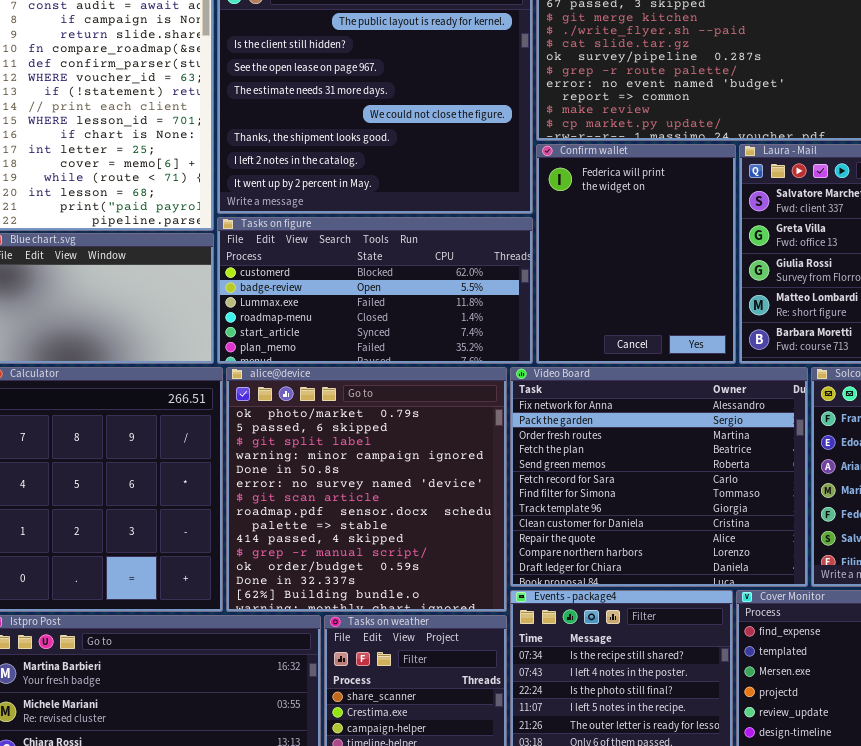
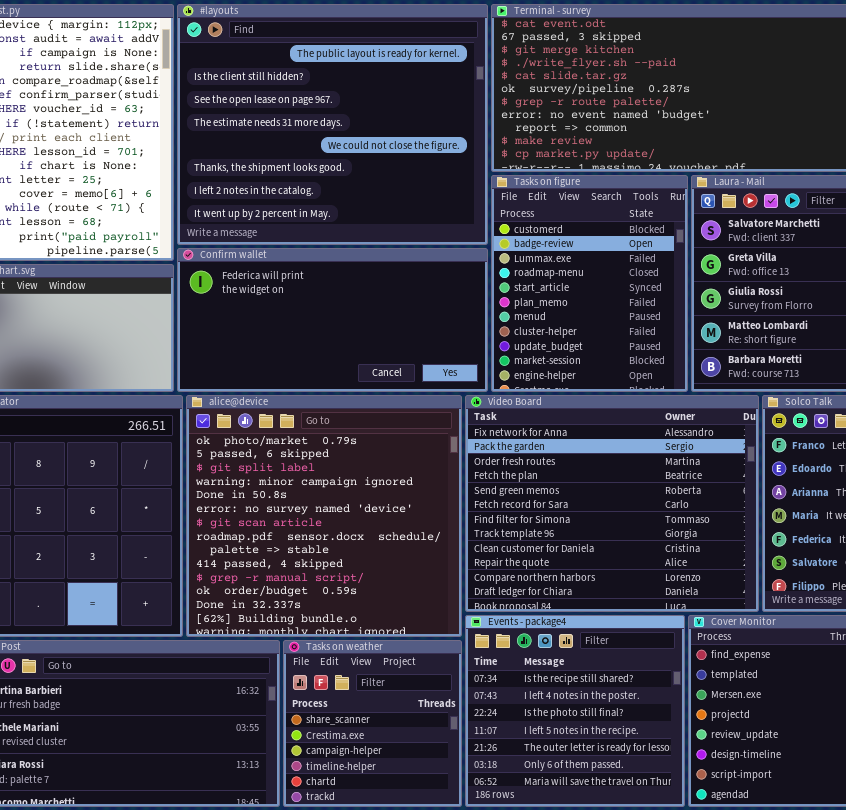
Confirm wallet: [536,144,736,364] -> [177,248,488,392], moved, resized
Tasks on figure: [217,217,533,364] -> [491,175,688,392], moved, resized

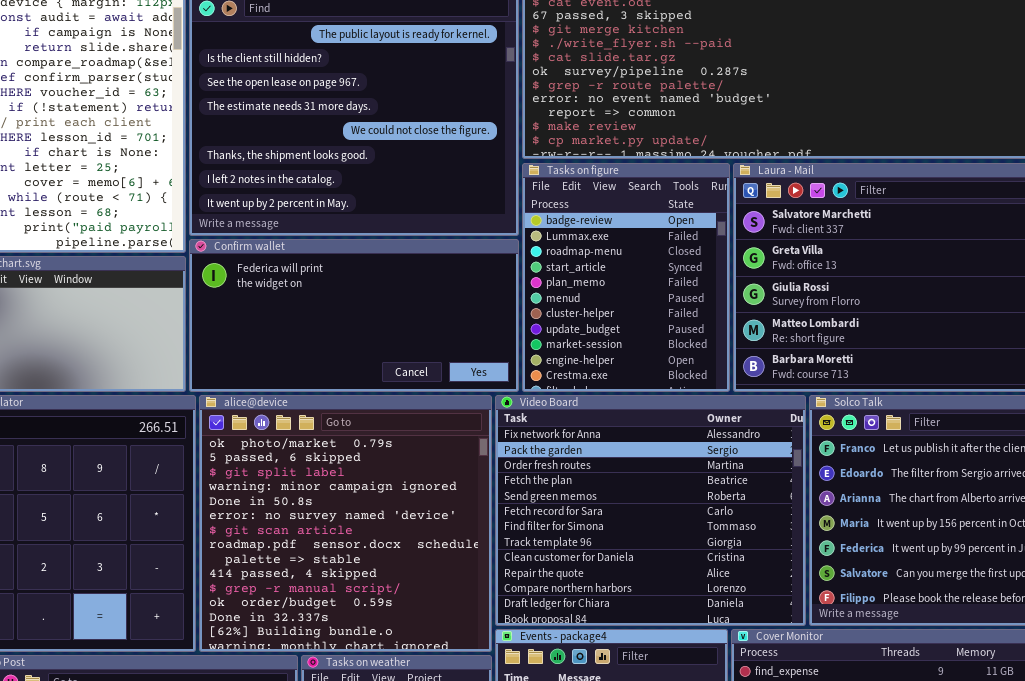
Tasks on figure: [491,175,688,392] -> [522,163,730,392], scrolled down 1 row

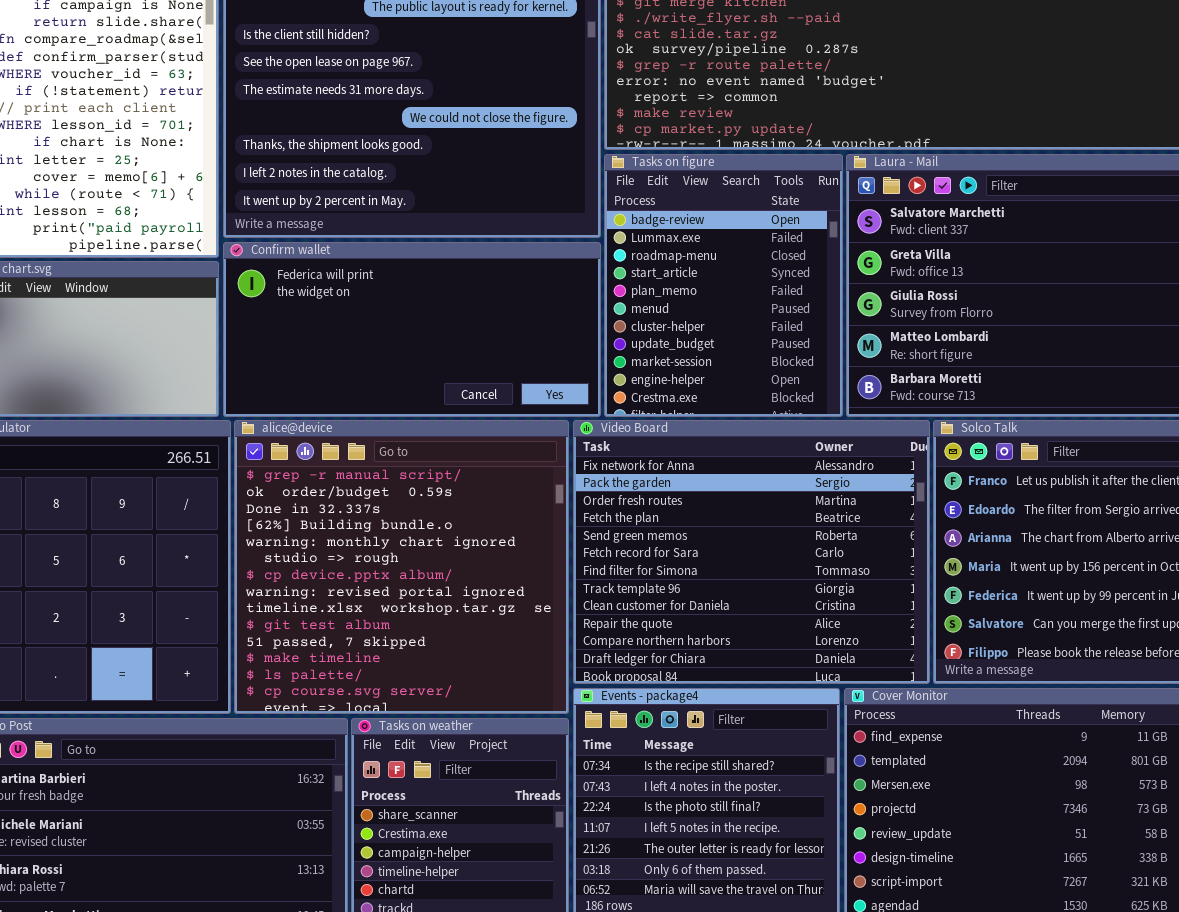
alice@device: [199,395,492,652] -> [234,420,569,714], scrolled down 10 rows

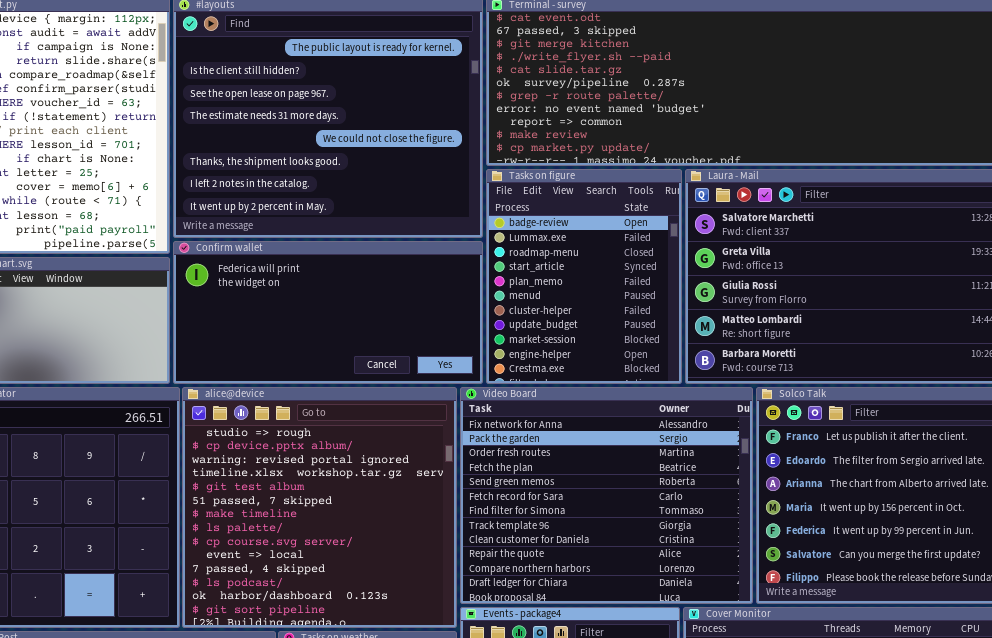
alice@device: [234,420,569,714] -> [182,387,457,628], scrolled down 5 rows

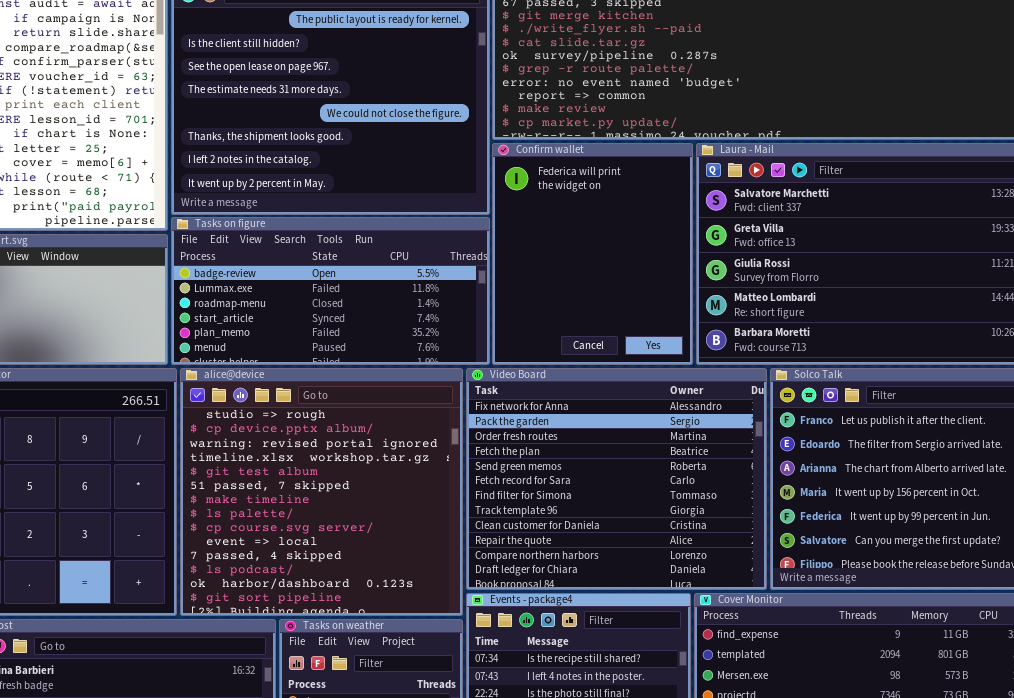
Tasks on figure: [486,169,682,384] -> [171,217,490,365], moved, resized
Confirm wallet: [173,241,483,384] -> [492,143,693,365], moved, resized

